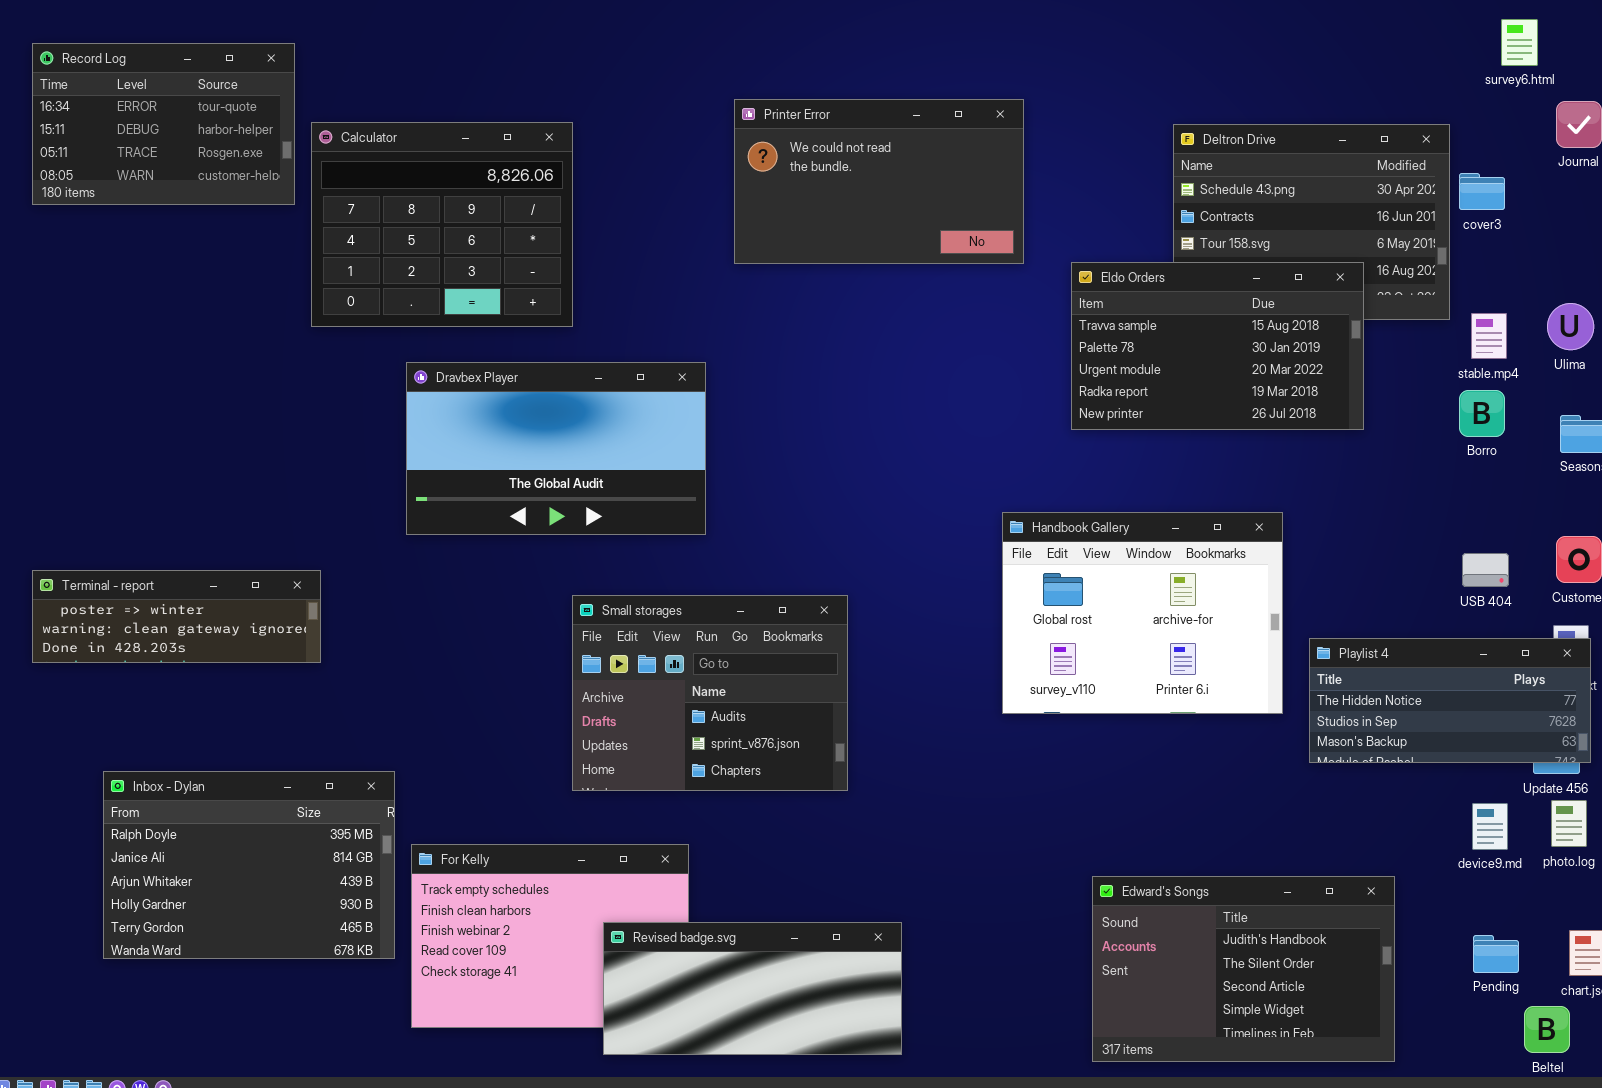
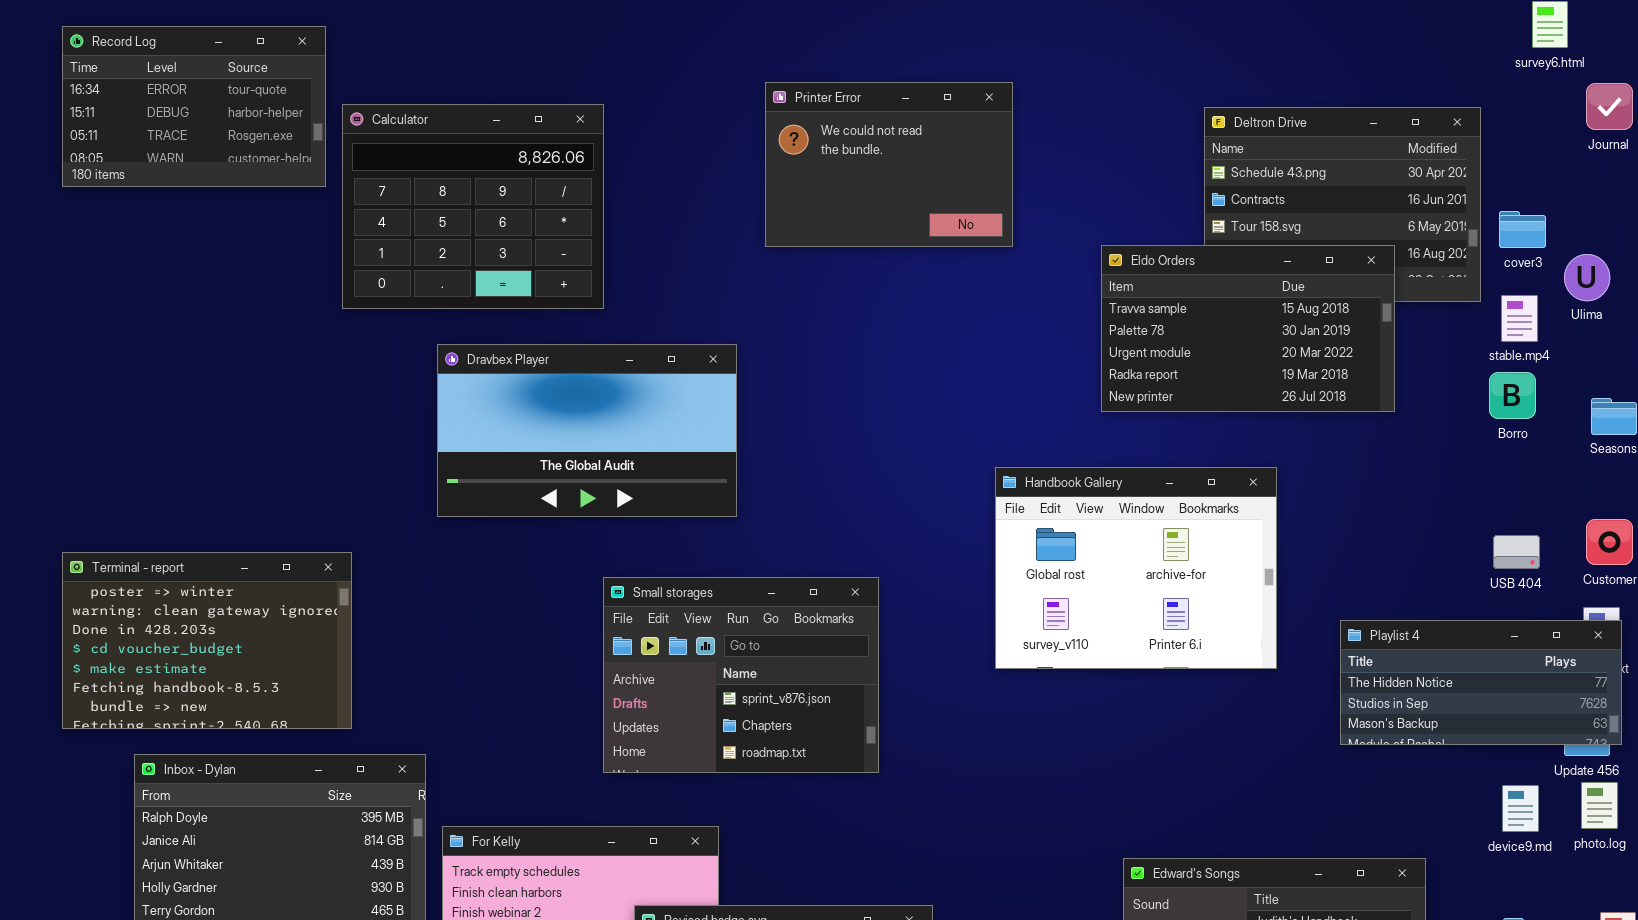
Printer Error: [734,99,1024,264] -> [765,82,1013,247], resized
cover3: [1459,173,1505,210] -> [1499,211,1546,248], moved
Ulima: [1547,303,1594,350] -> [1564,254,1610,301], moved
Handbook Gallery: [1002,512,1283,714] -> [995,467,1277,669], moved
Terminal - report: [32,570,321,663] -> [62,552,352,729], resized
Small storages: [572,595,848,791] -> [603,577,879,773], scrolled down 1 row

